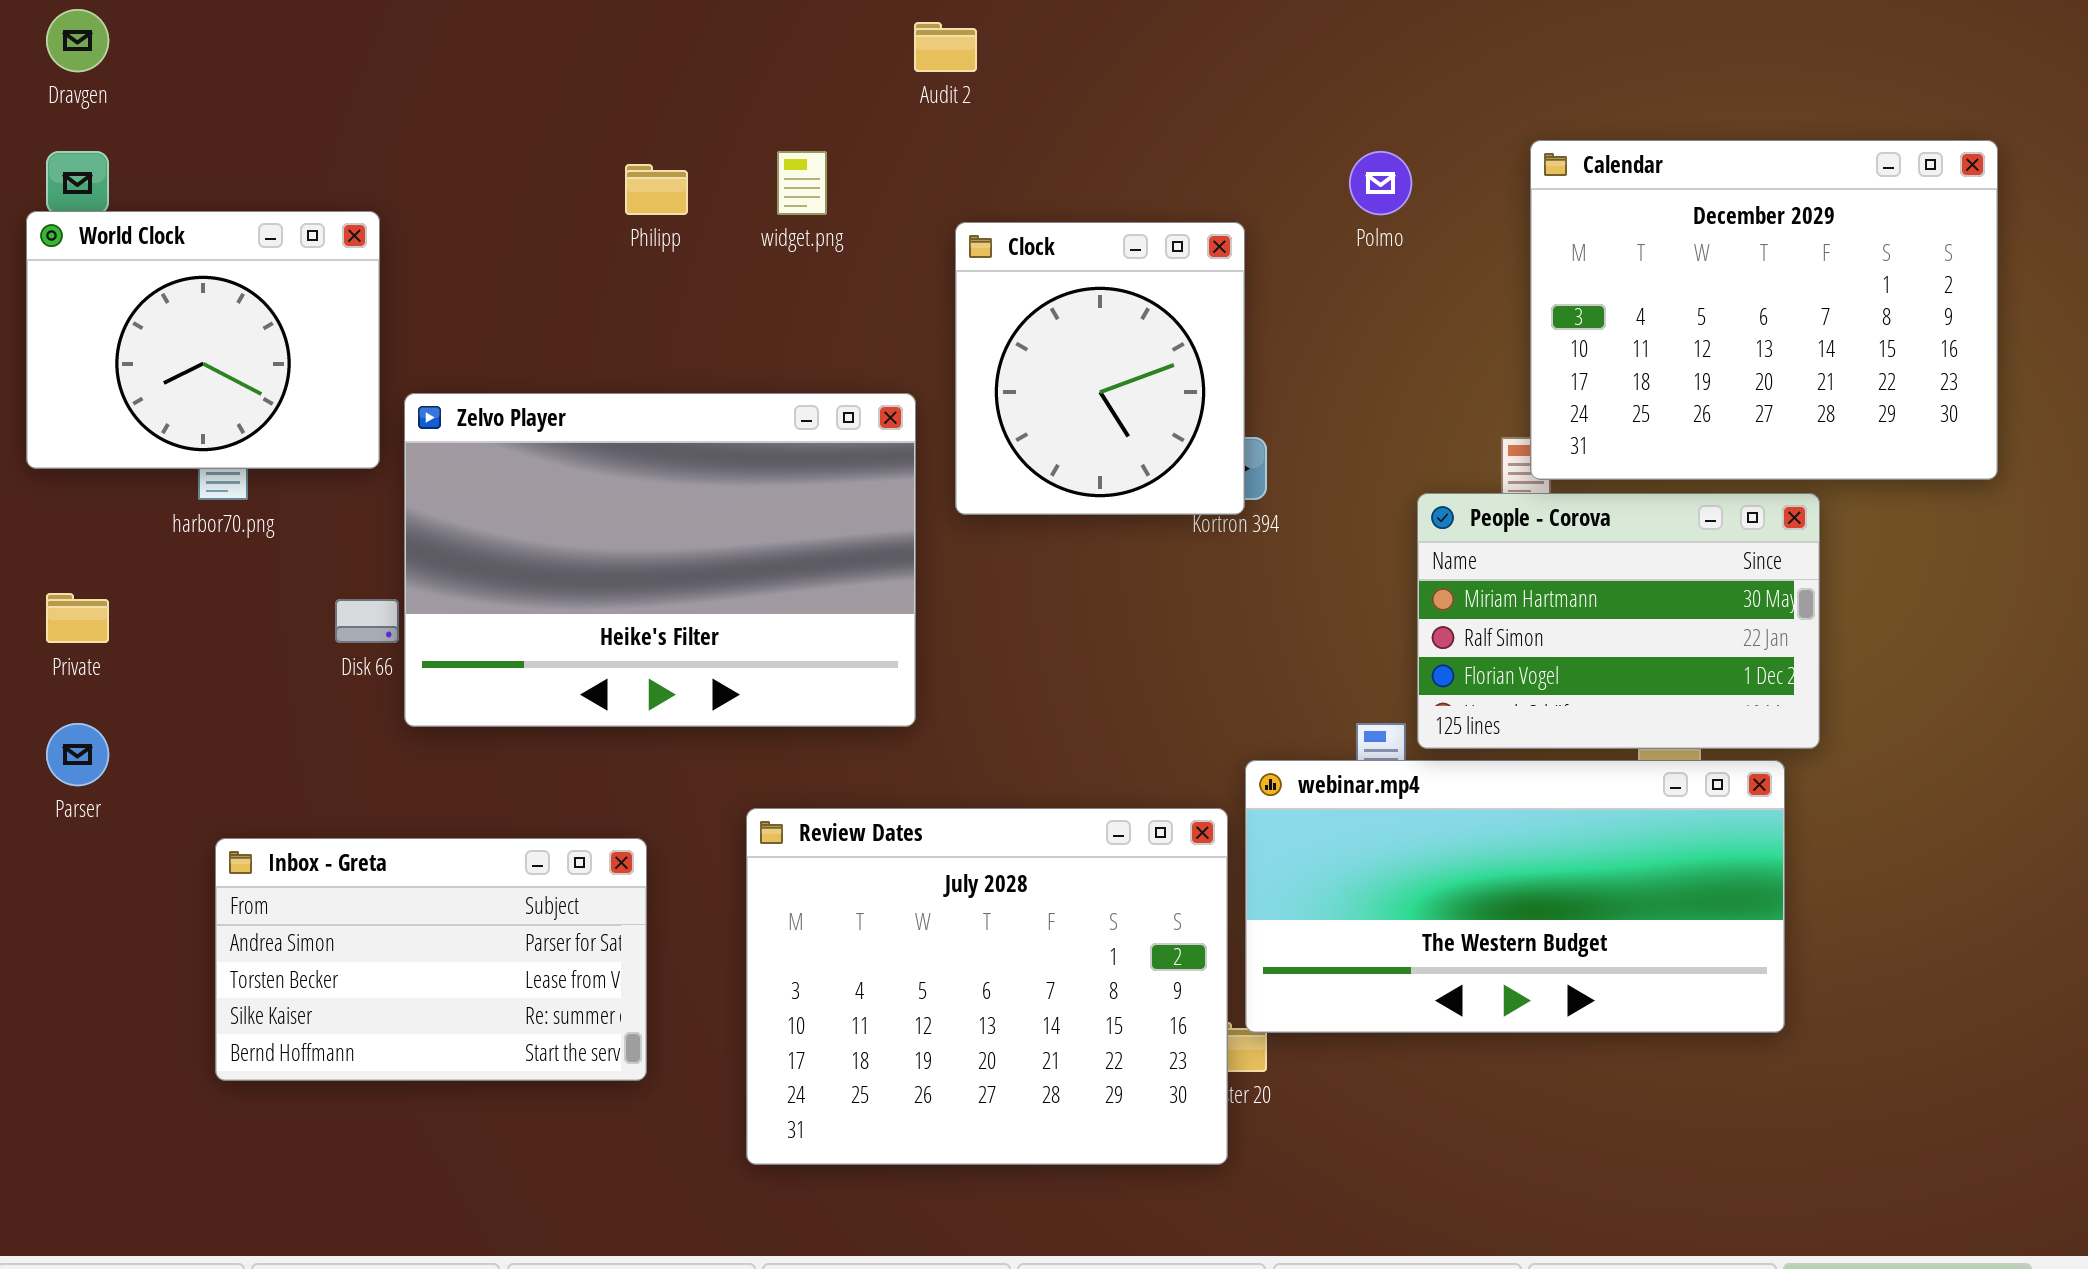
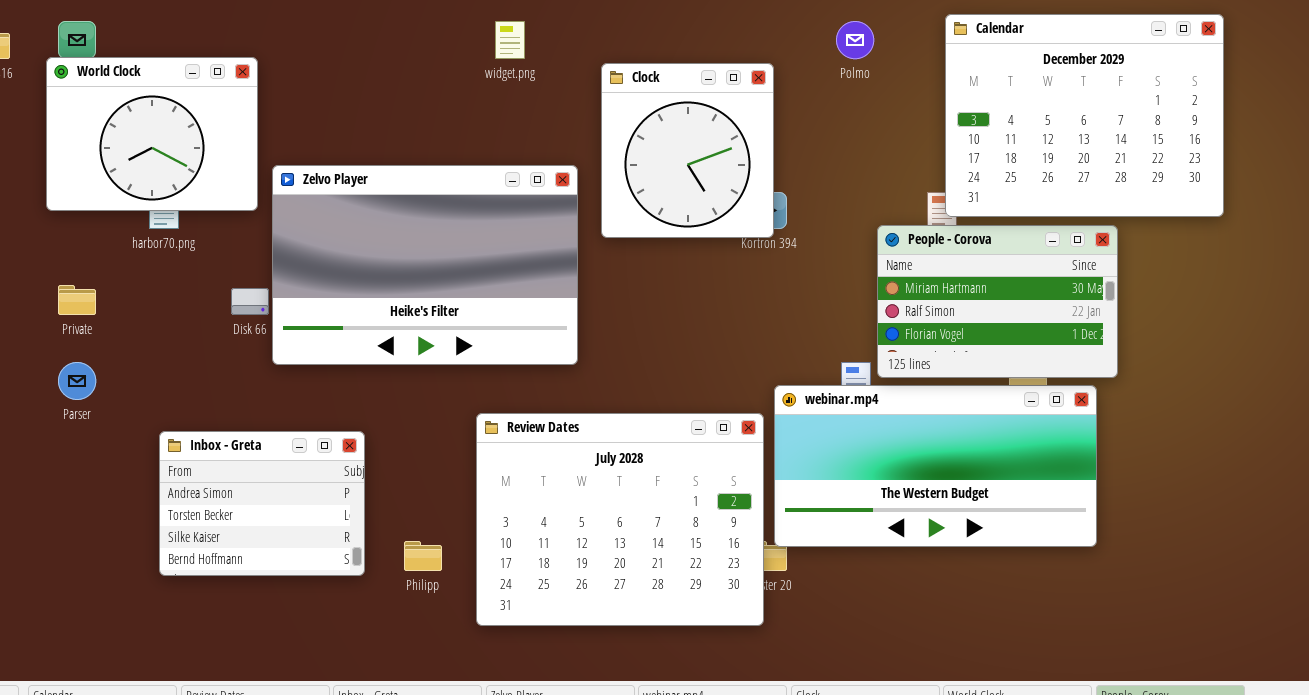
Philipp: [625,164,688,215] -> [404,541,442,571], moved
Inbox - Greta: [215,838,647,1081] -> [159,431,365,576], resized

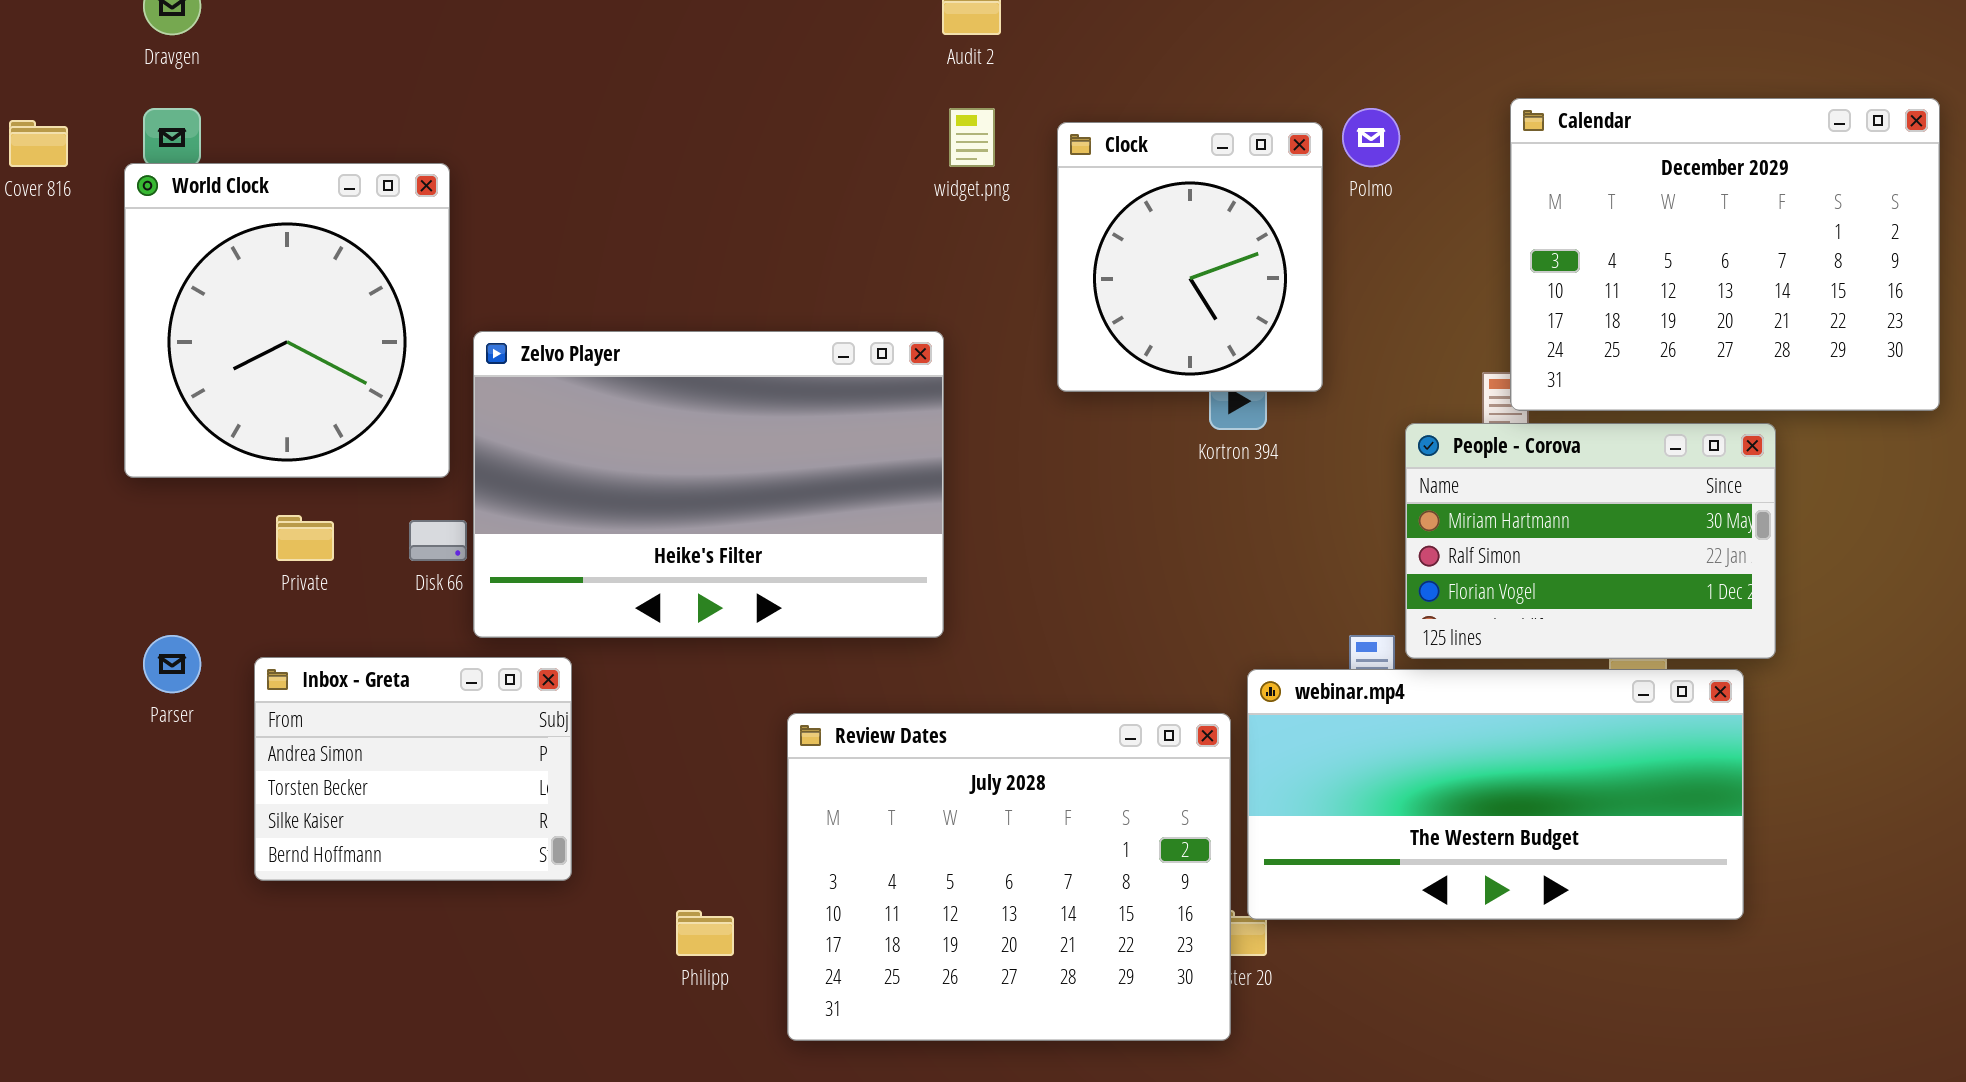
widget.png: [495,21,525,59] -> [949,108,995,167], moved
World Clock: [46,57,258,211] -> [124,163,450,478], resized
Clock: [601,63,774,238] -> [1057,122,1323,392], moved
Private: [58,285,96,315] -> [276,515,334,561], moved
Inbox - Greta: [159,431,365,576] -> [254,657,572,881], moved

